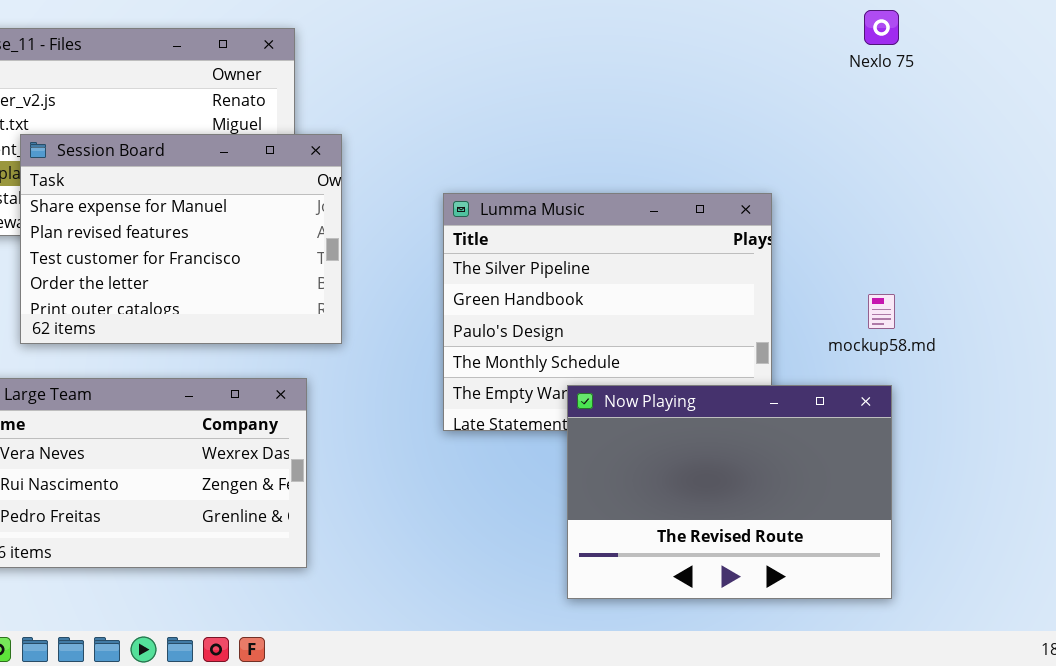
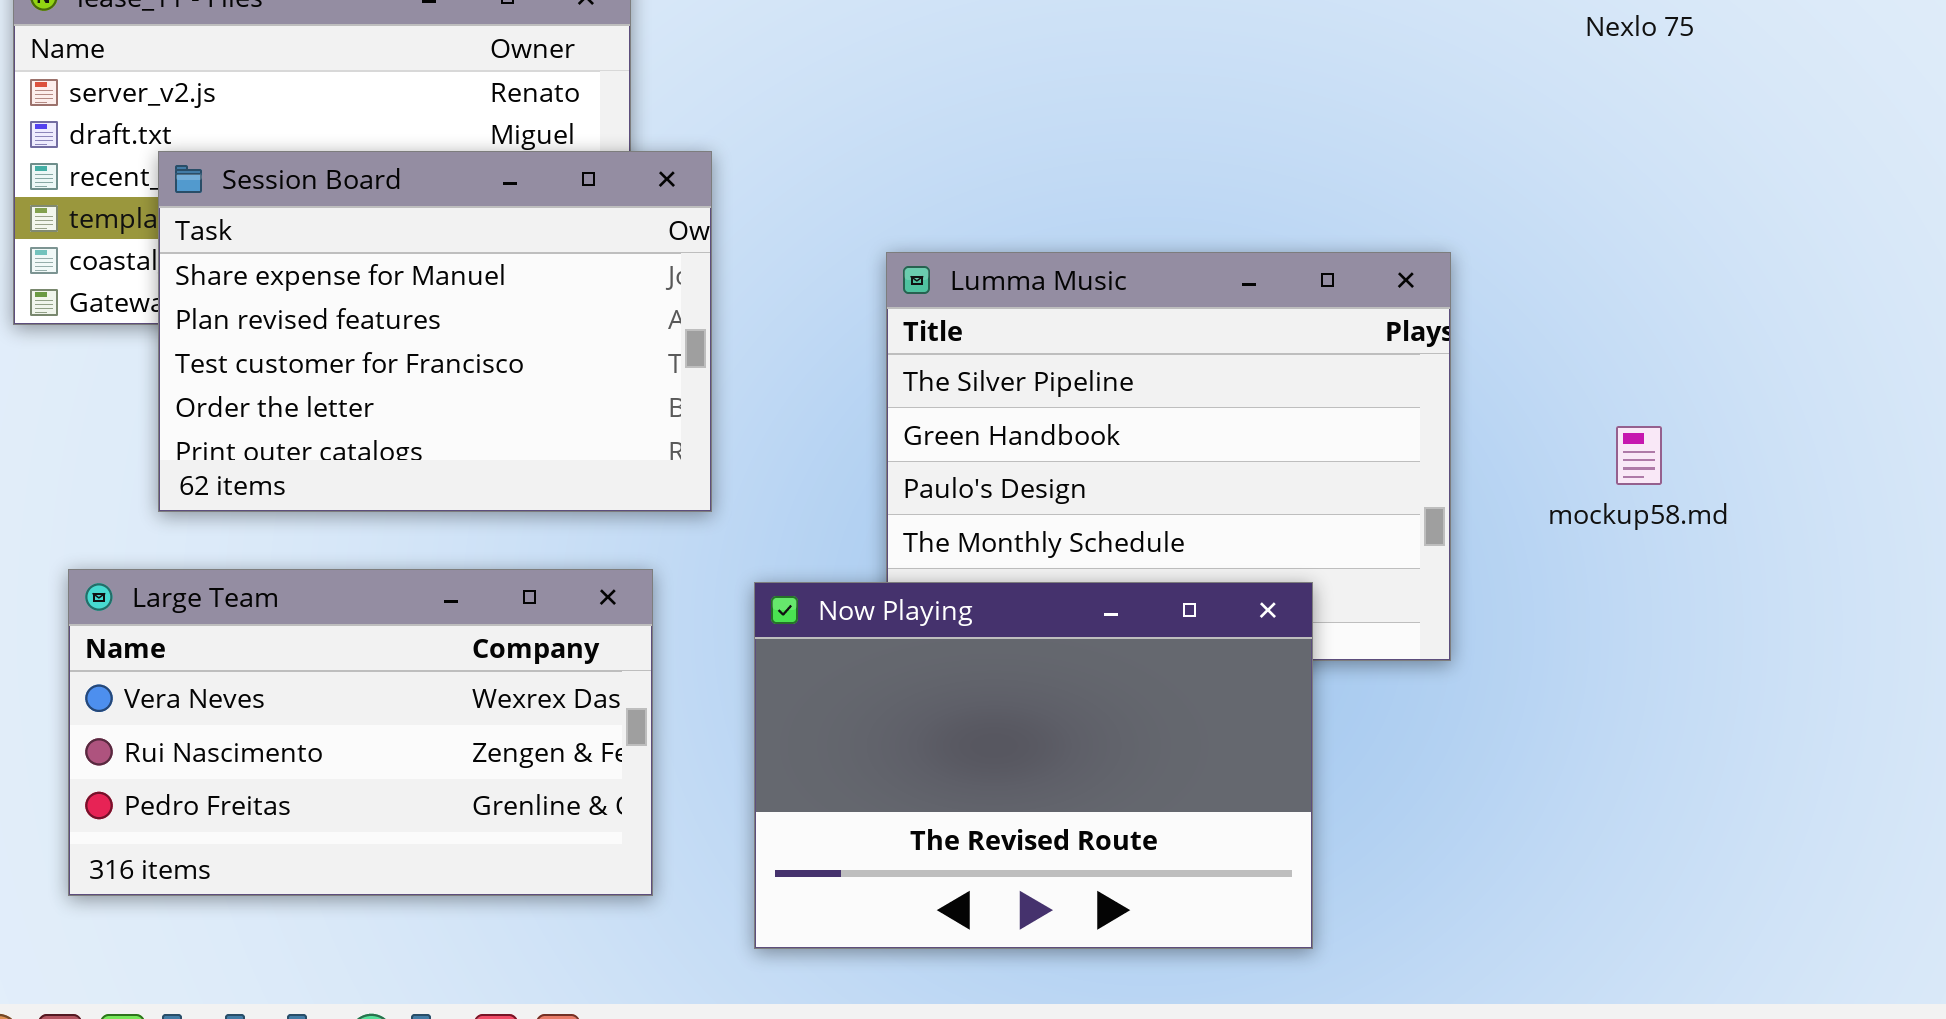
Now Playing: [567,385,892,599] -> [754,582,1313,949], moved

